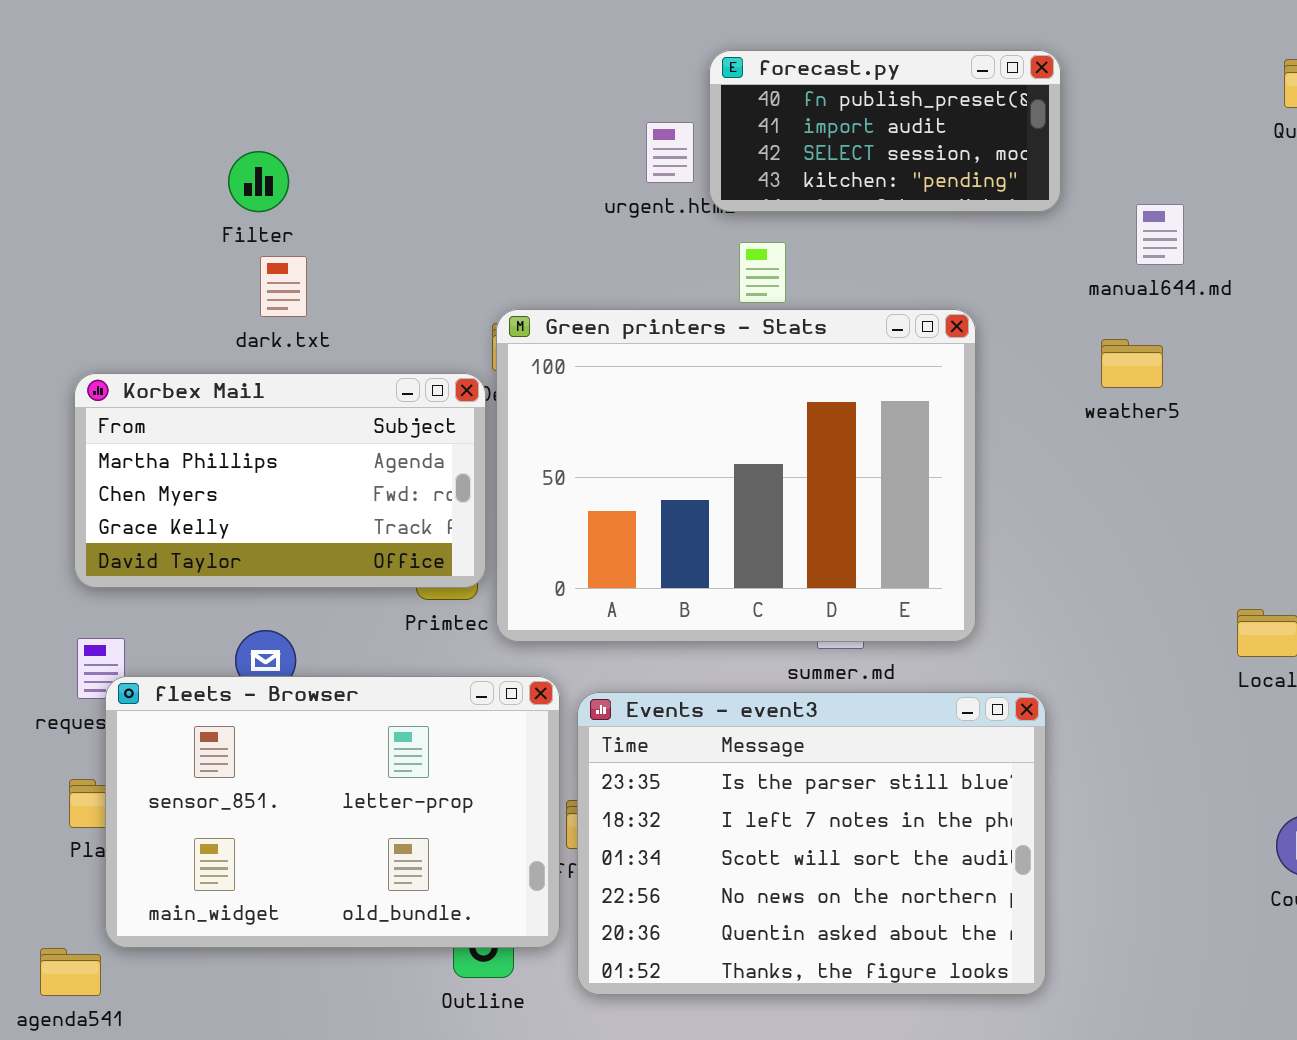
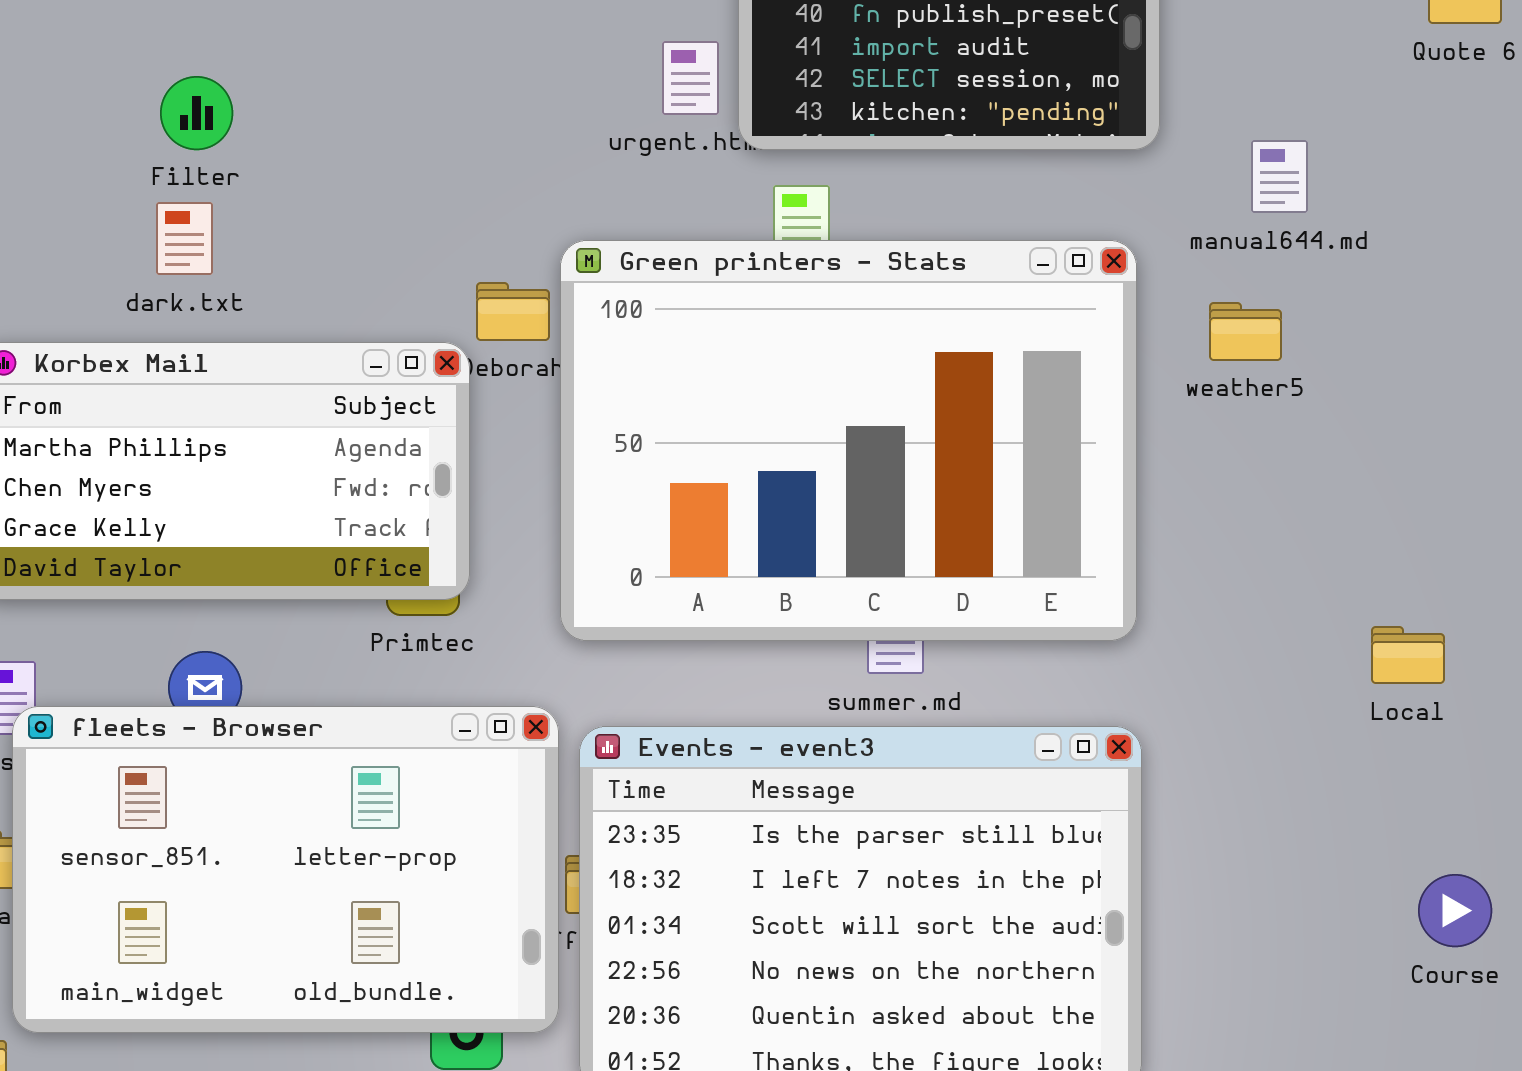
dark.txt: [260,256,307,317] -> [156,202,213,275], moved
Green printers - Stats: [496,309,976,642] -> [560,240,1137,641], moved

